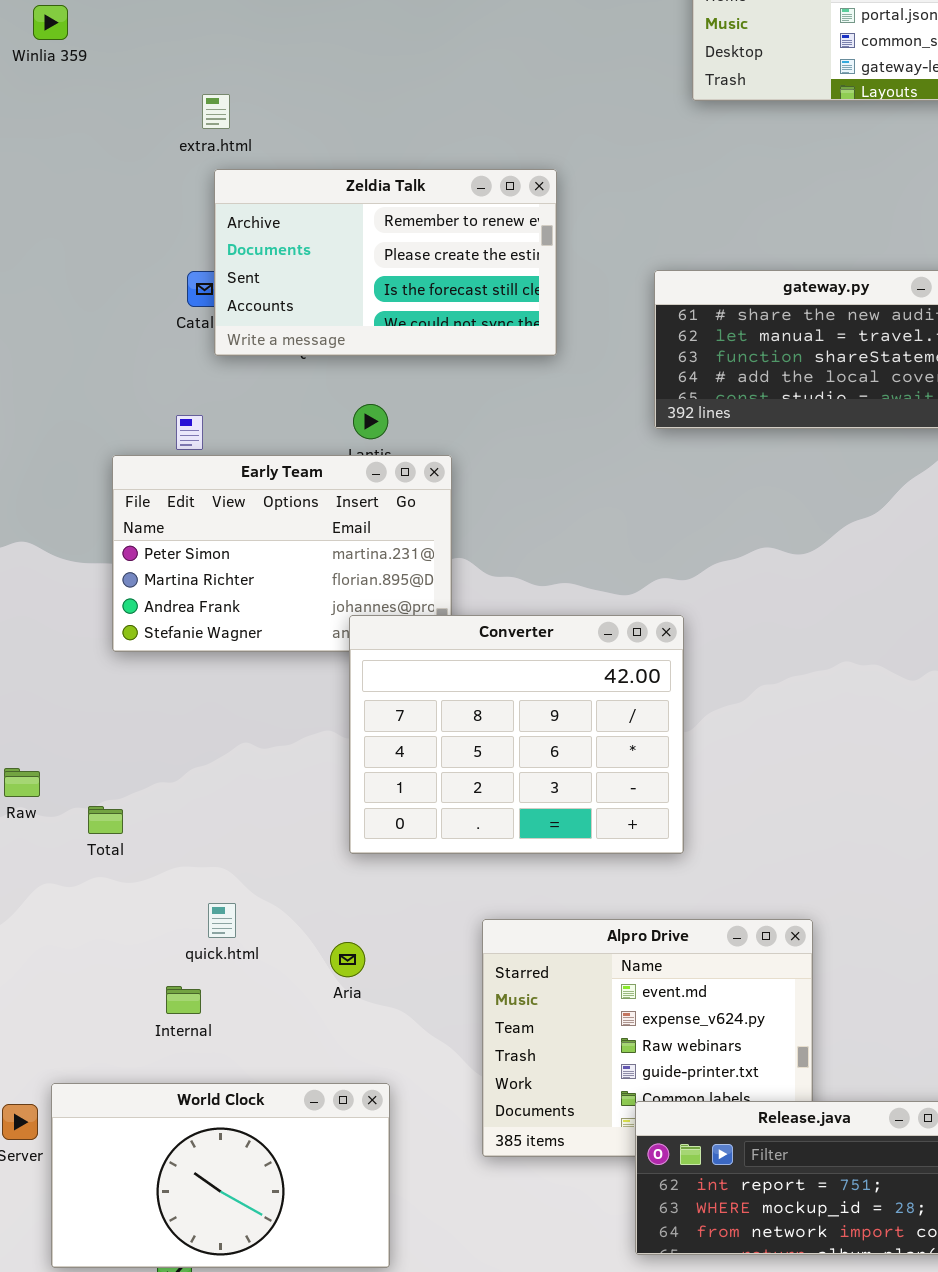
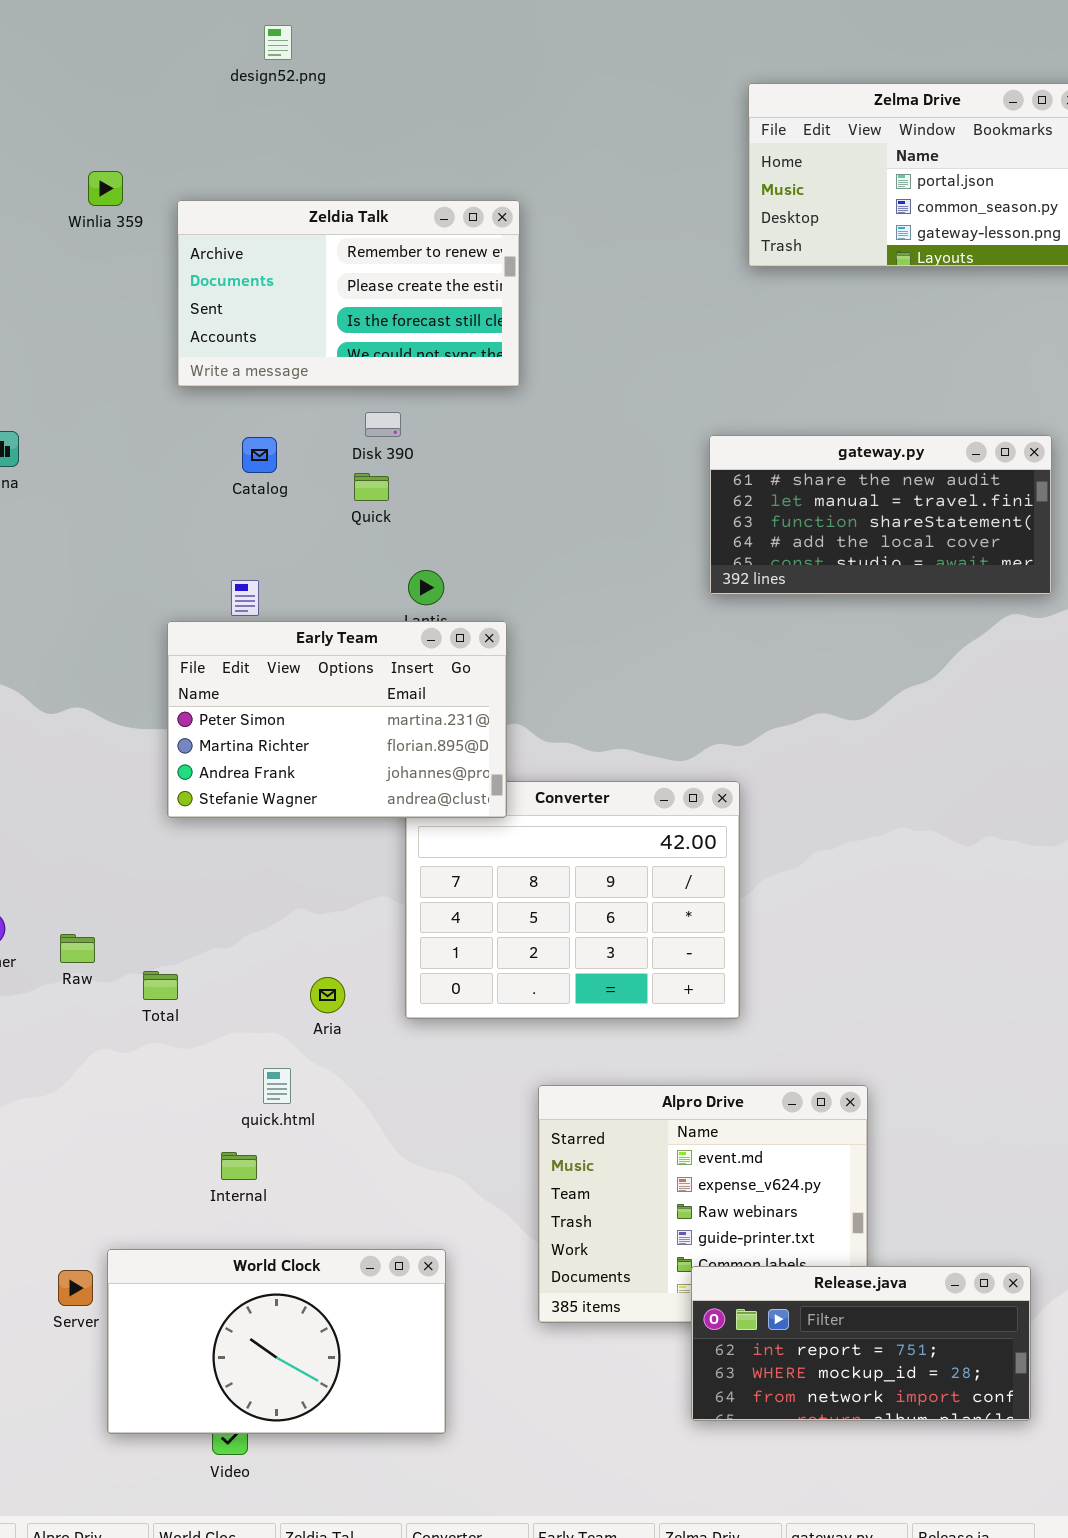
Zeldia Talk: [214,169,557,356] -> [177,200,520,387], moved
Early Team: [112,455,452,652] -> [167,621,507,818], raised
Aria: [330,942,365,977] -> [310,977,345,1013], moved

